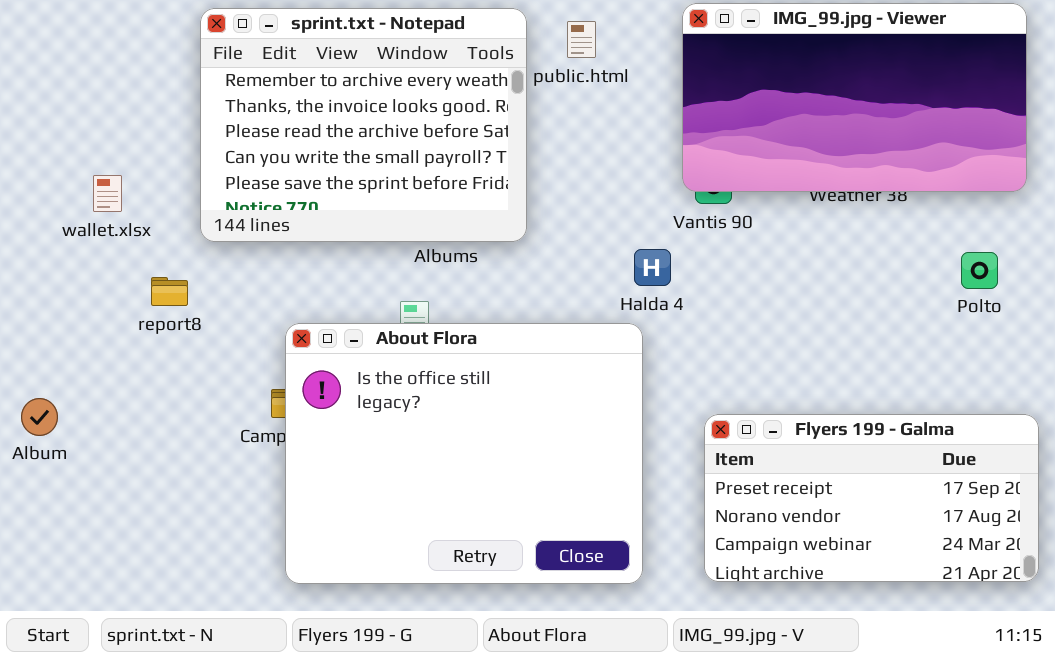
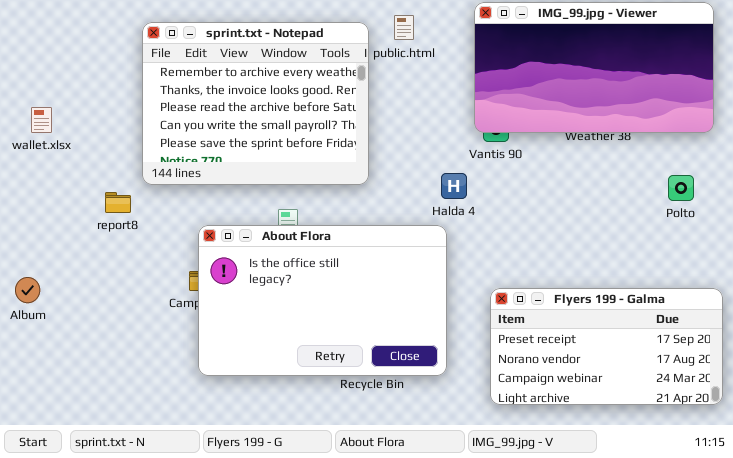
sprint.txt - Notepad: [200,8,527,242] -> [142,22,369,185], moved
wallet.xlsx: [93,175,122,212] -> [31,107,52,133], moved
About Flora: [285,323,643,584] -> [198,225,447,376], resized

